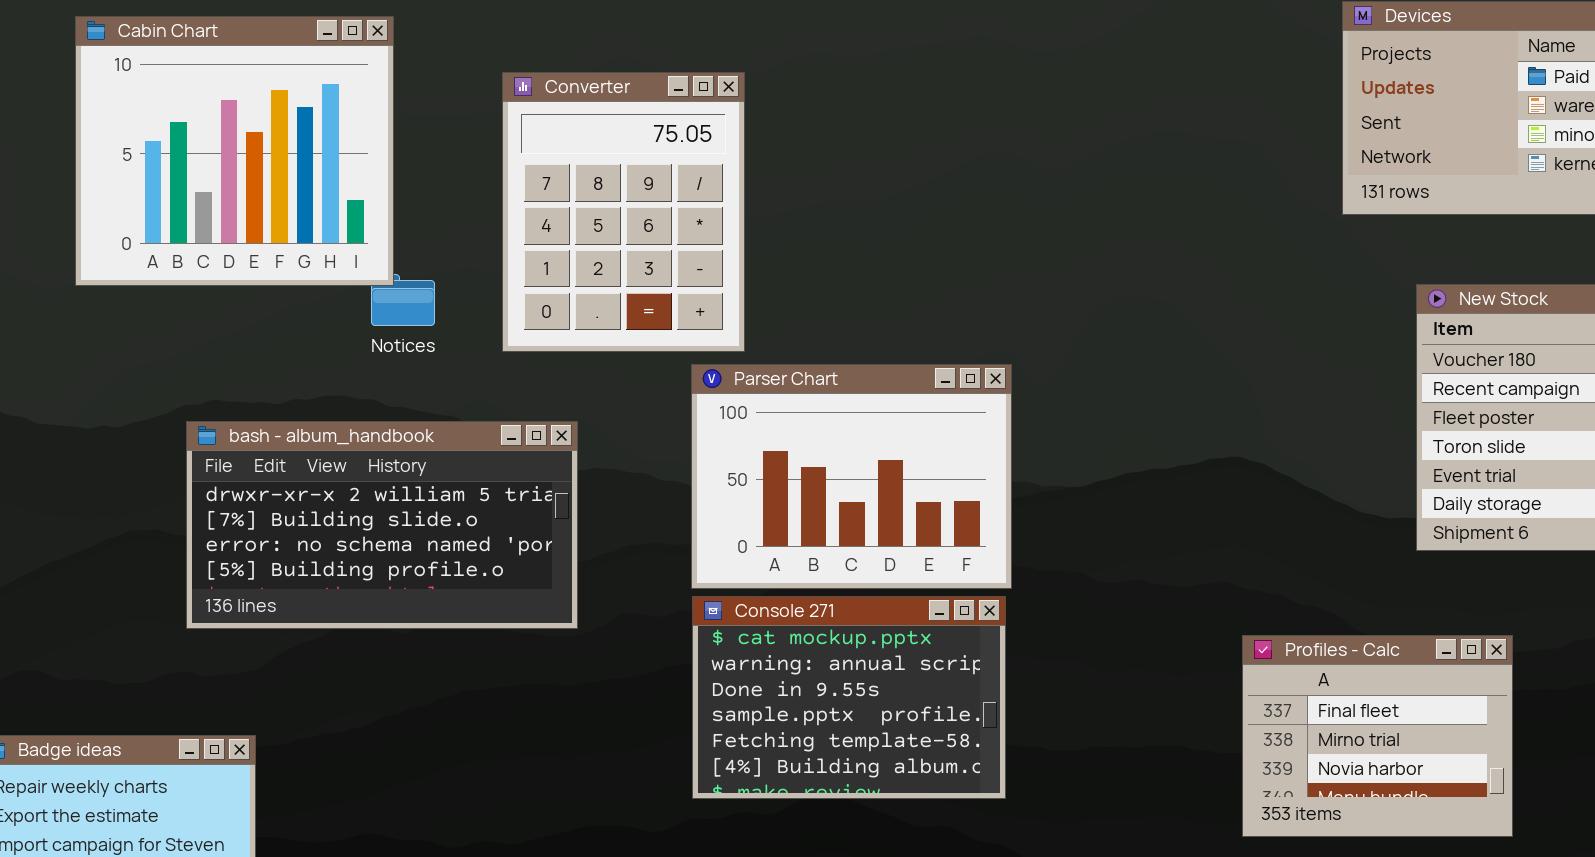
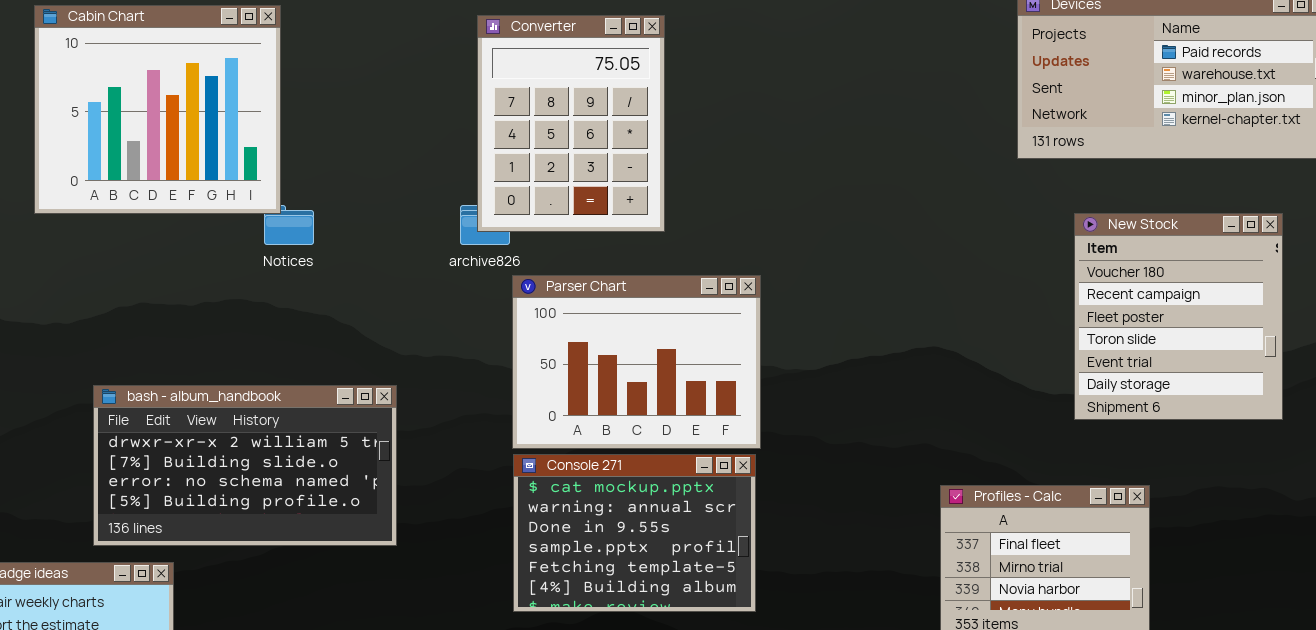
Converter: [502,72,745,352] -> [477,15,665,232], moved
bash - album_handbook: [186,421,578,629] -> [93,385,397,546], moved

